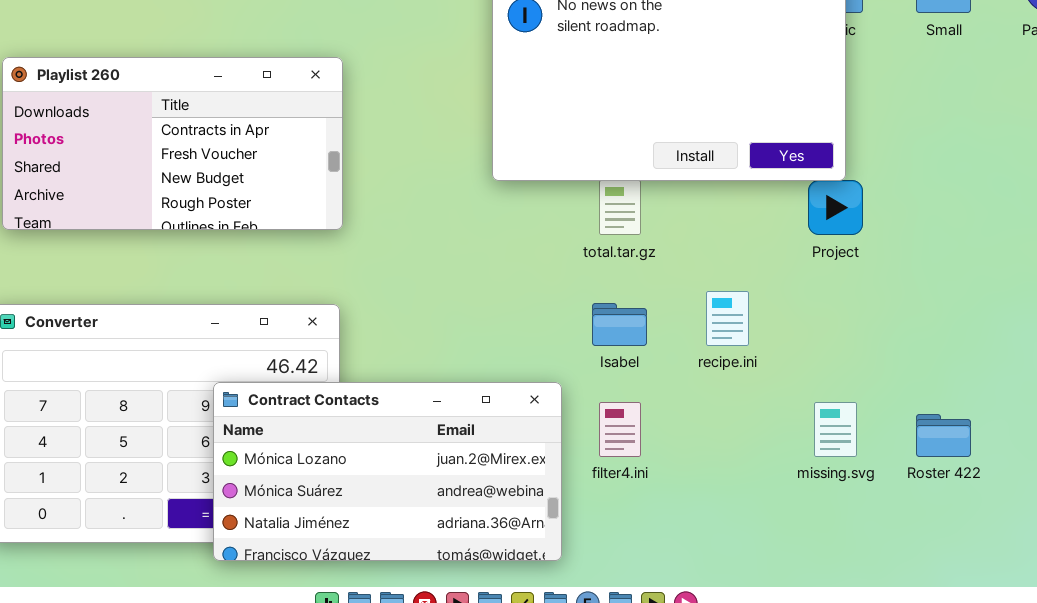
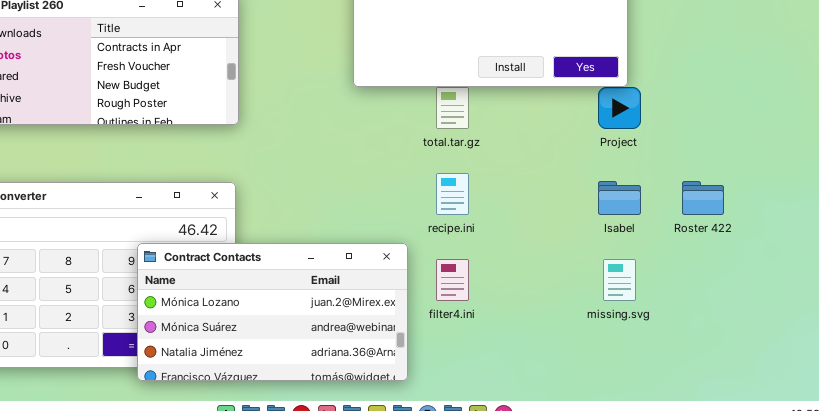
recipe.ini: [706,291,749,346] -> [436,173,469,215], moved
Isabel: [592,303,647,346] -> [598,181,641,215], moved
Roster 422: [916,414,971,457] -> [682,181,724,215], moved

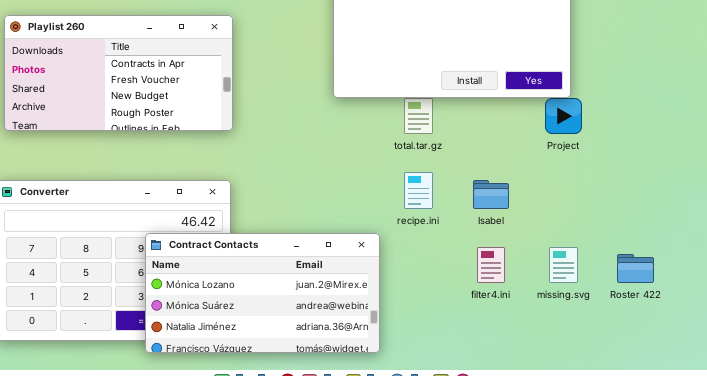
Isabel: [598,181,641,215] -> [473,180,509,209], moved
Roster 422: [682,181,724,215] -> [617,254,654,283], moved
filter4.ini: [436,259,469,301] -> [477,247,505,283], moved

